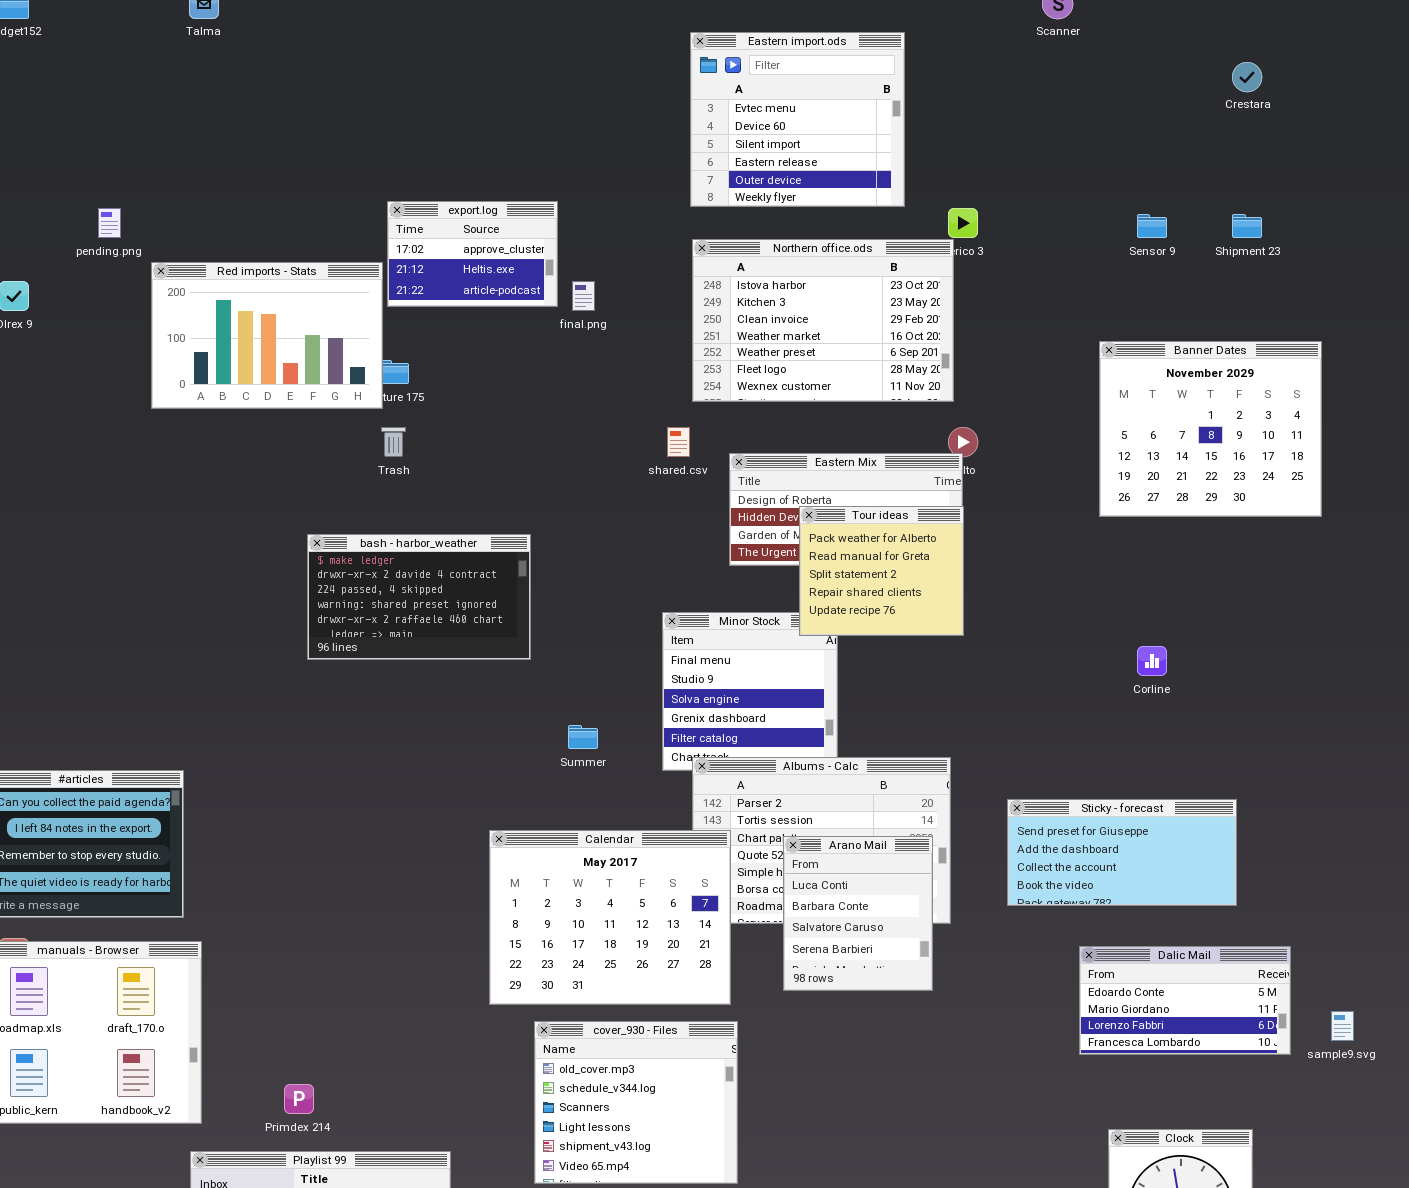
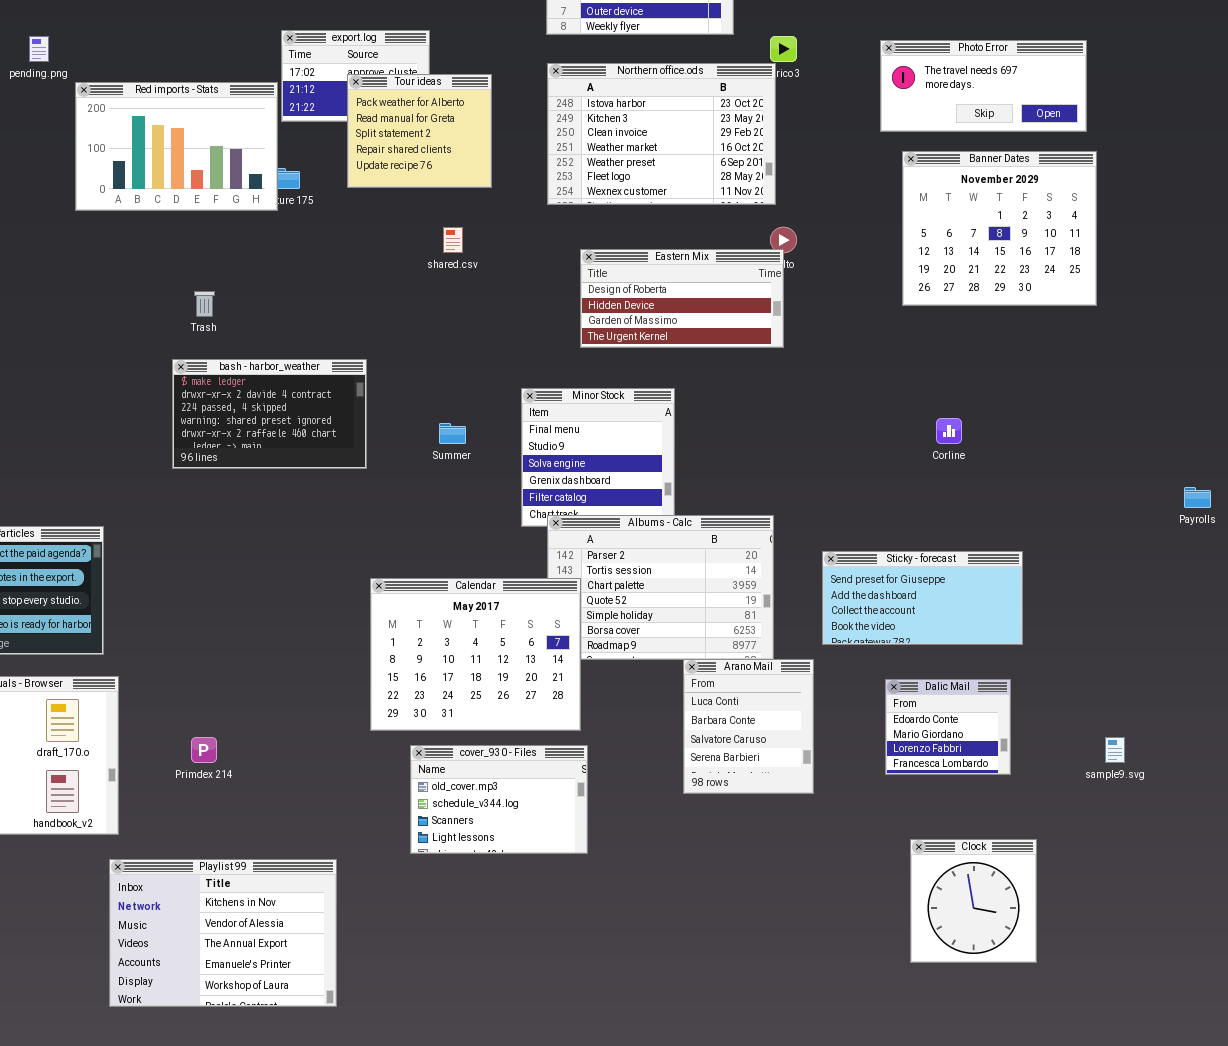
Photo Error: none -> [880,40,1087,132], opened
Trash: [381,427,406,457] -> [194,291,215,317], moved
shared.csv: [667,427,690,457] -> [443,227,463,253], moved
Tour ideas: [799,506,964,636] -> [347,74,492,188], moved
bash - harbor_weather: [307,534,531,660] -> [172,359,367,469], moved
Summer: [568,725,598,749] -> [439,423,466,444], moved
Arano Mail: [783,836,933,991] -> [683,659,814,794], moved
Dalic Mail: [1079,946,1291,1055] -> [885,679,1011,775], resized
cover_930 - Files: [534,1021,738,1184] -> [410,745,588,854], resized
Primdex 214: [284,1084,314,1114] -> [191,737,217,763], moved

